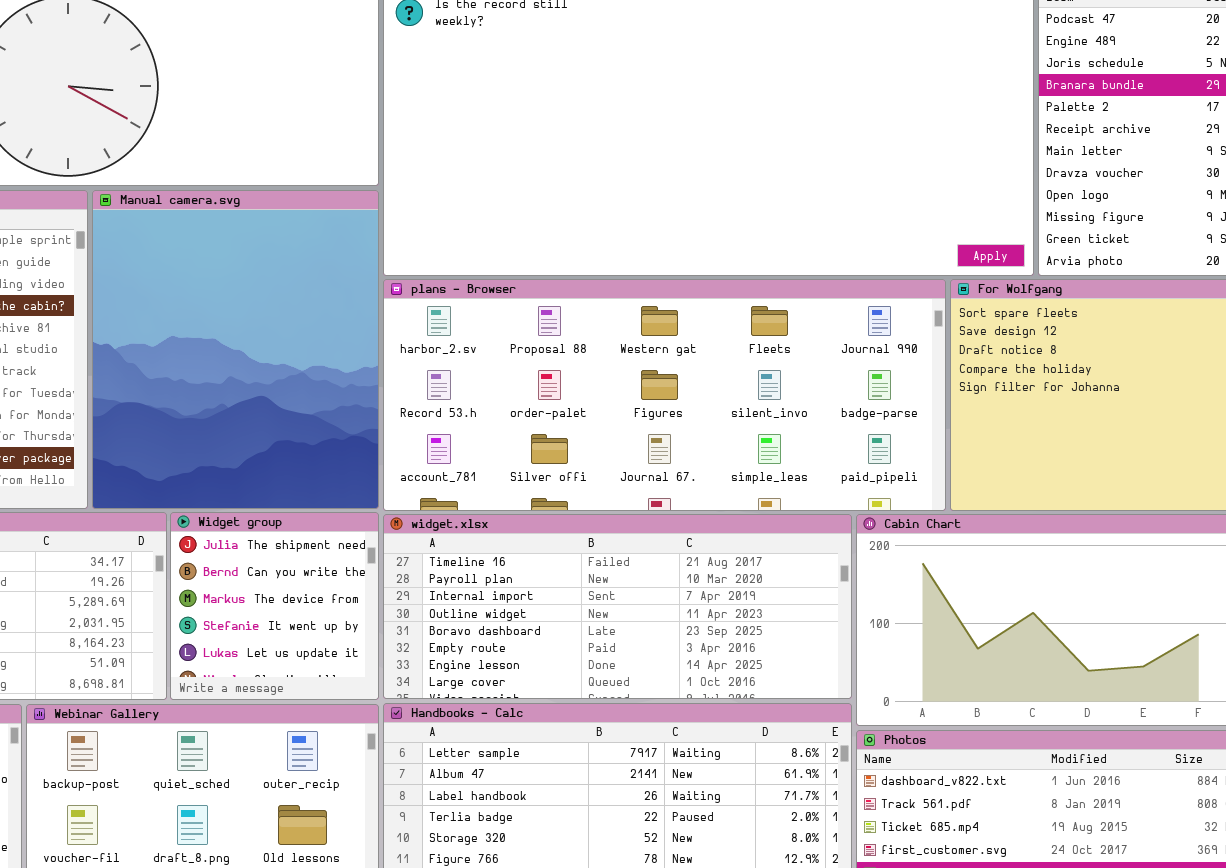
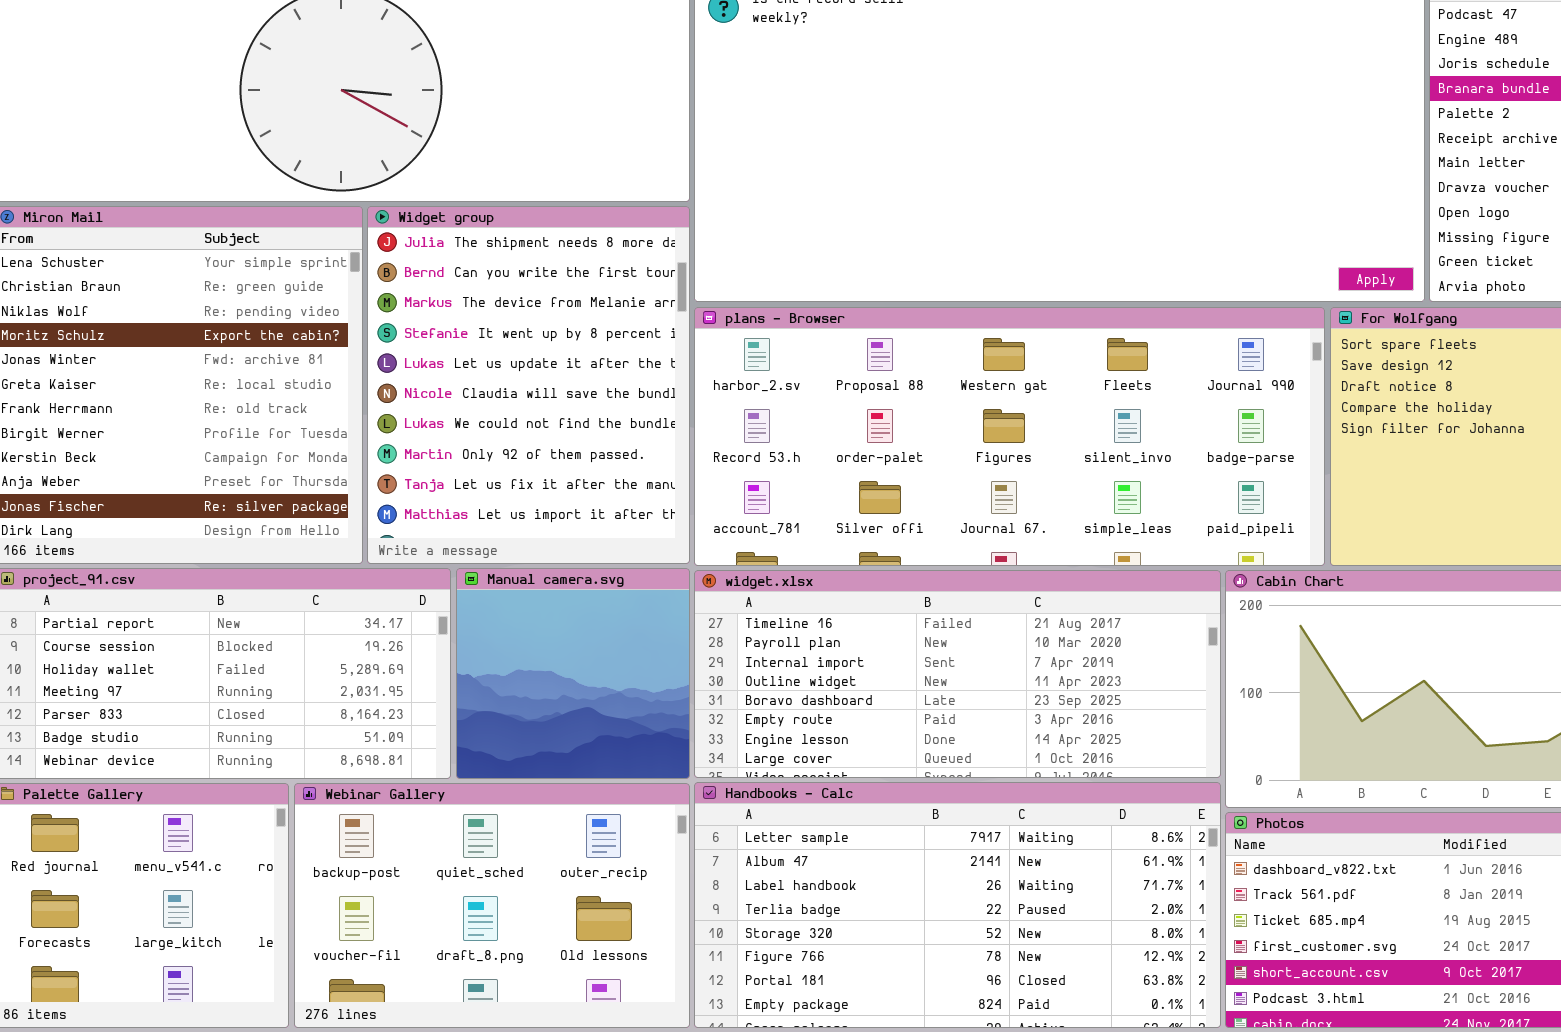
Manual camera.svg: [92,190,379,509] -> [456,568,690,779], moved, resized
Widget group: [170,512,379,700] -> [367,206,690,564], moved, resized

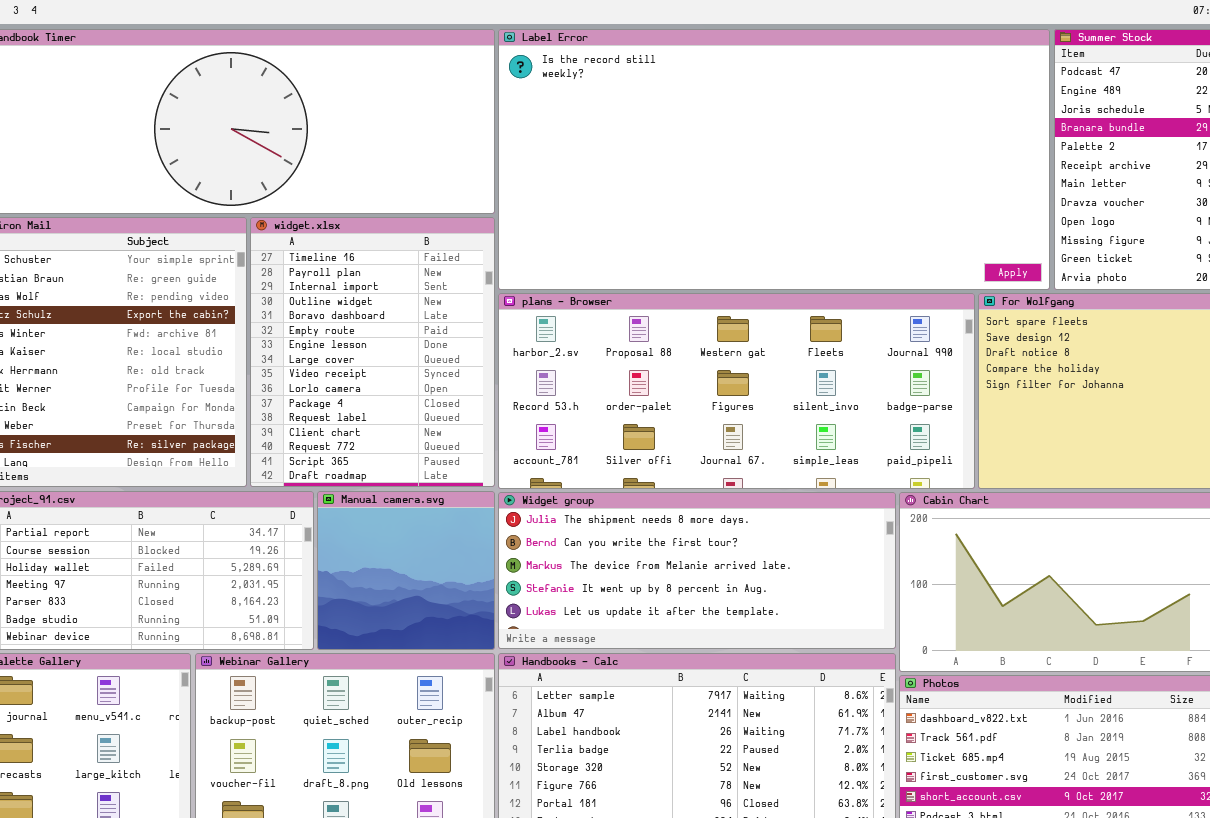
Widget group: [367,206,690,564] -> [498,492,896,649], moved, resized
widget.xlsx: [694,570,1221,778] -> [250,217,495,487], moved, resized

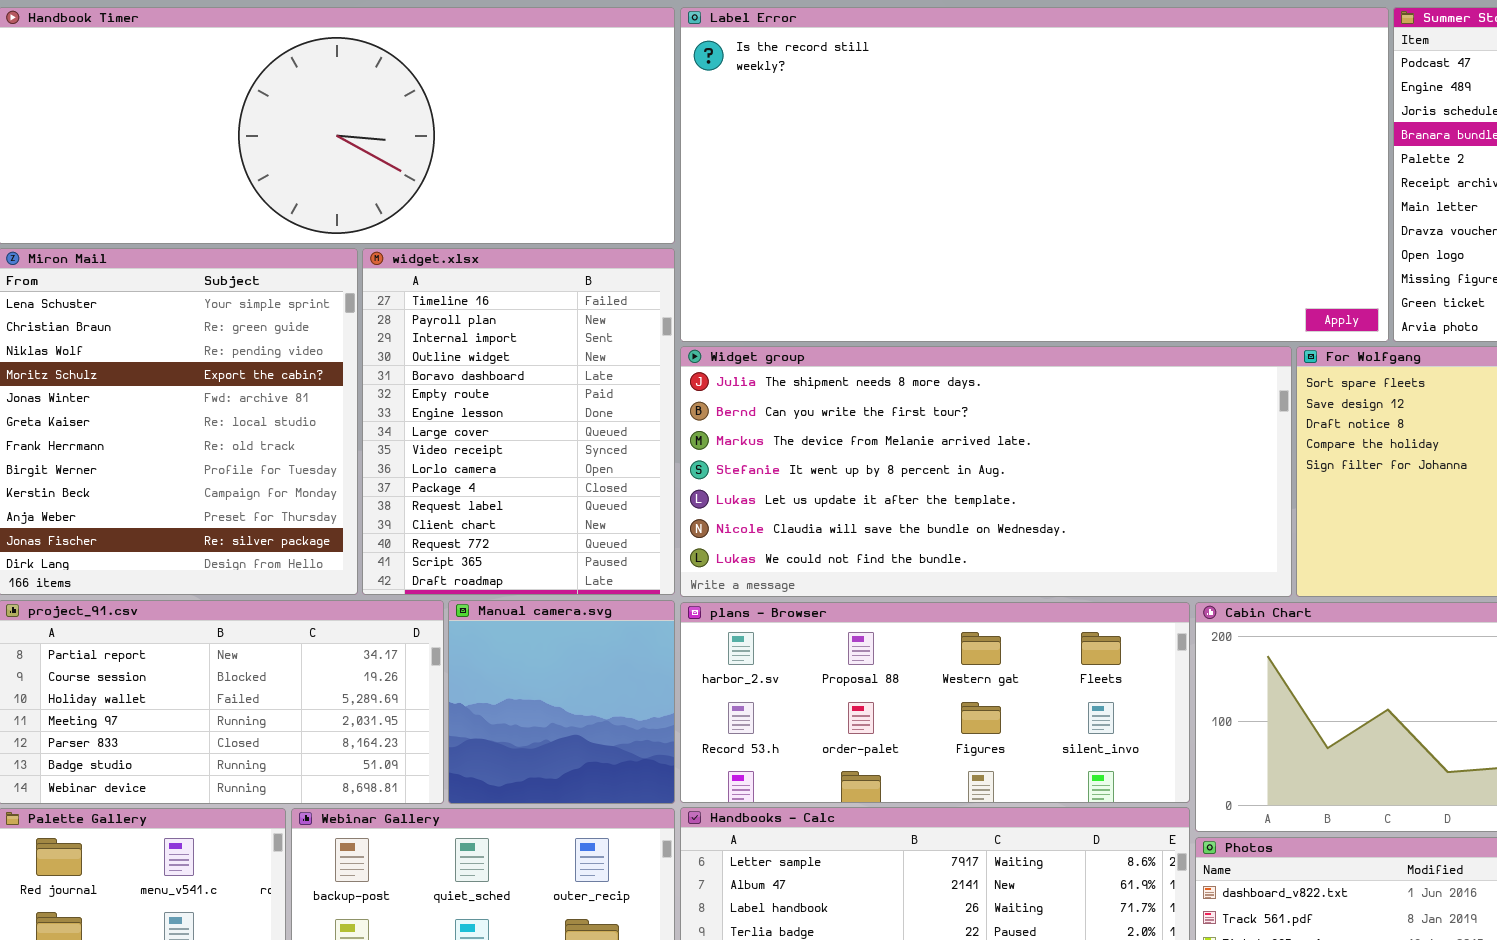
plans - Browser: [498,293,975,489] -> [680,602,1190,803], moved, resized
Widget group: [498,492,896,649] -> [680,346,1292,597], moved, resized

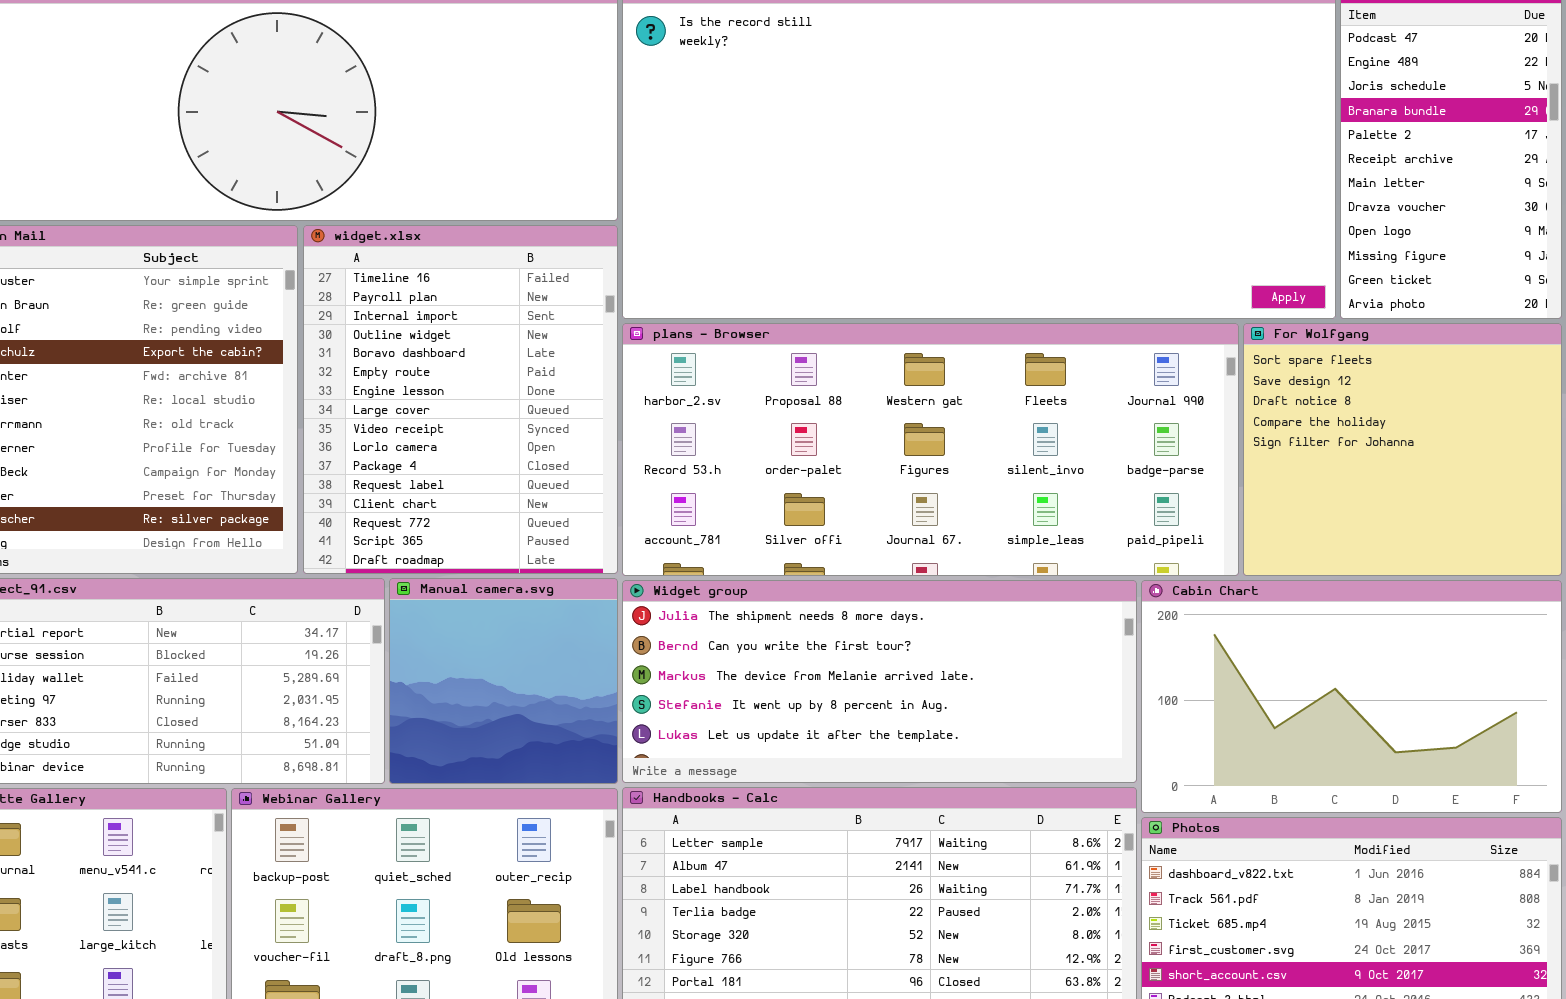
Widget group: [680,346,1292,597] -> [622,580,1137,783], moved, resized
plans - Browser: [680,602,1190,803] -> [622,323,1239,576], moved, resized

